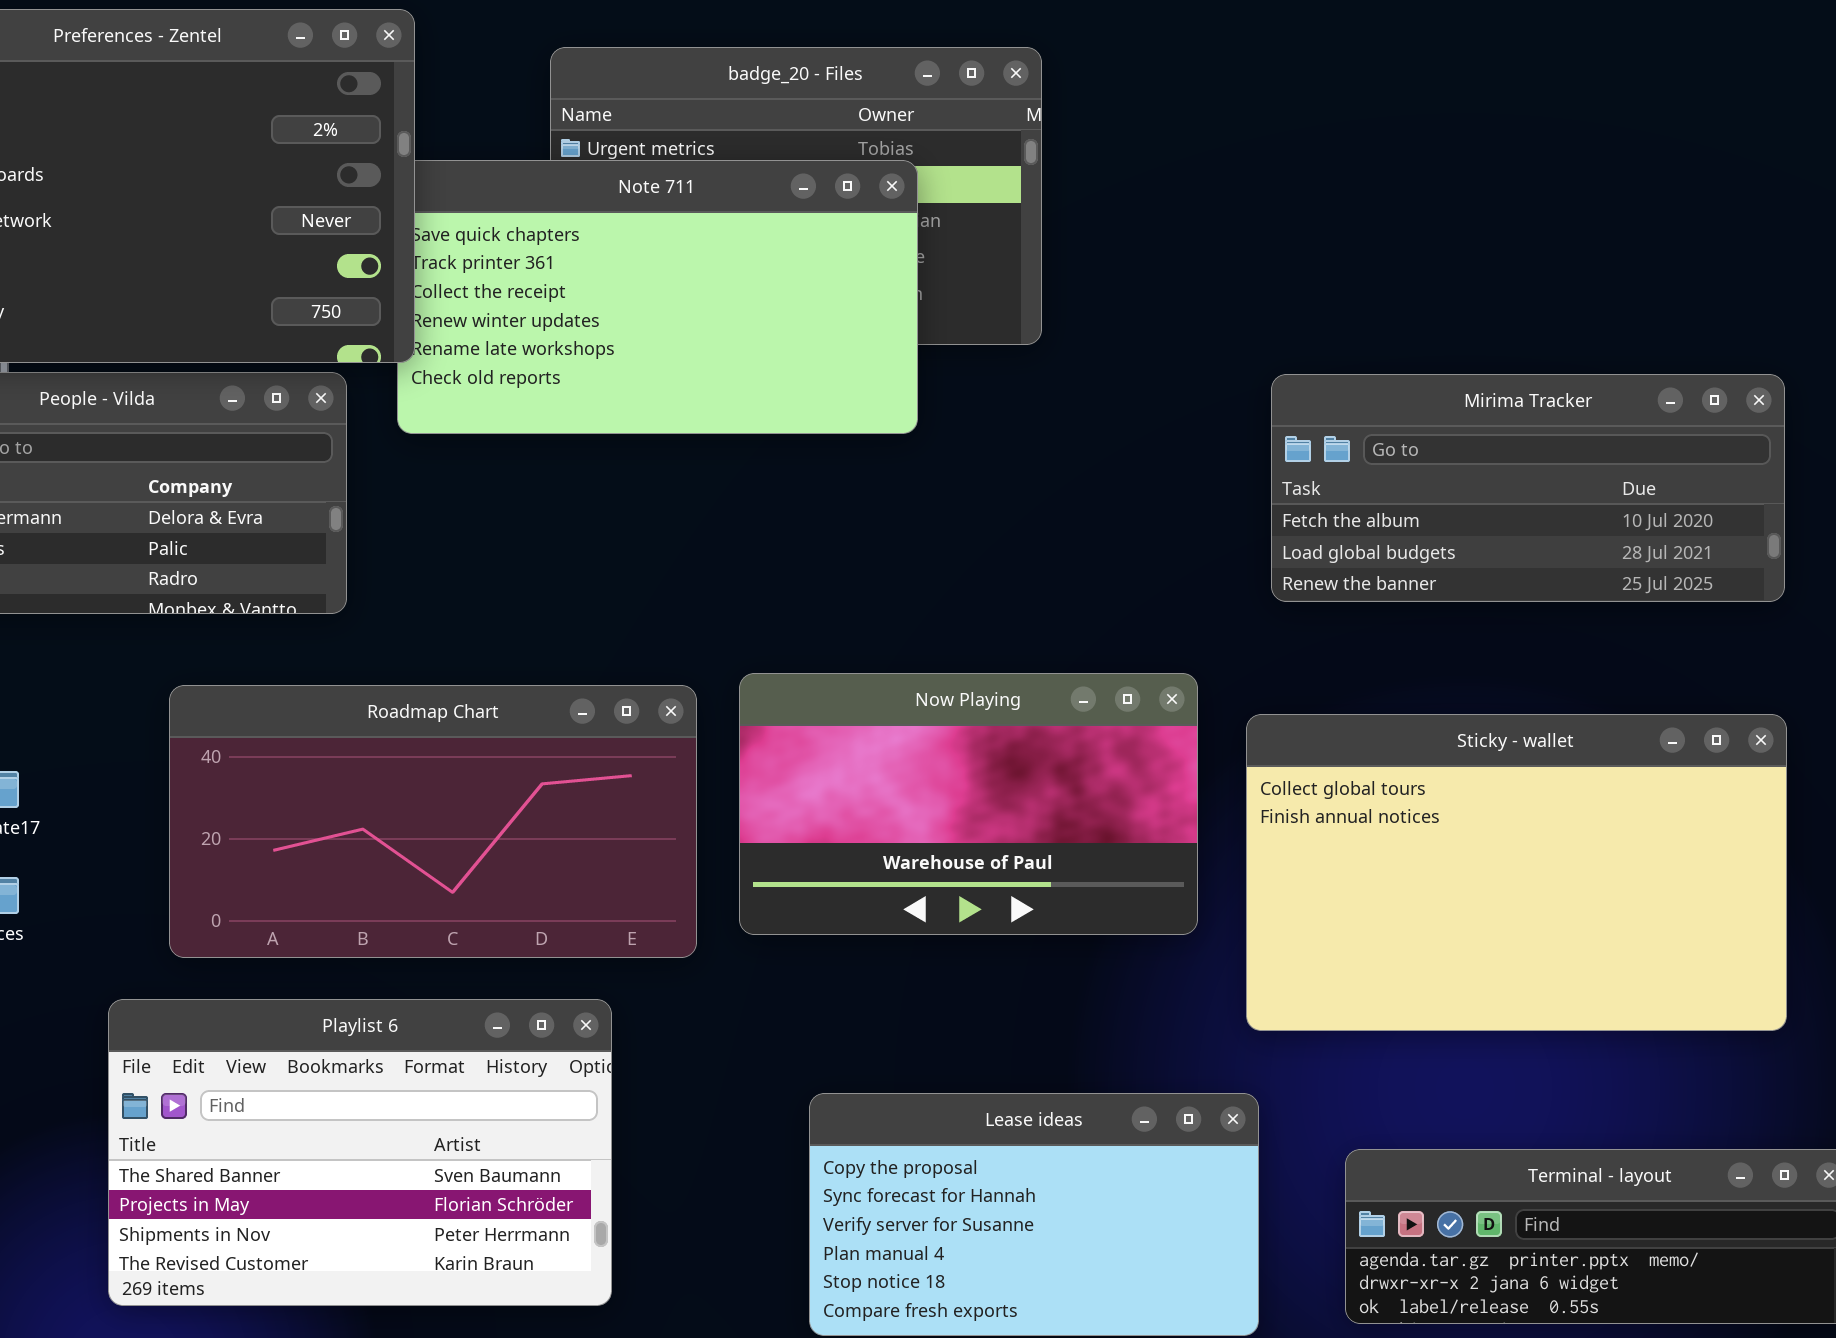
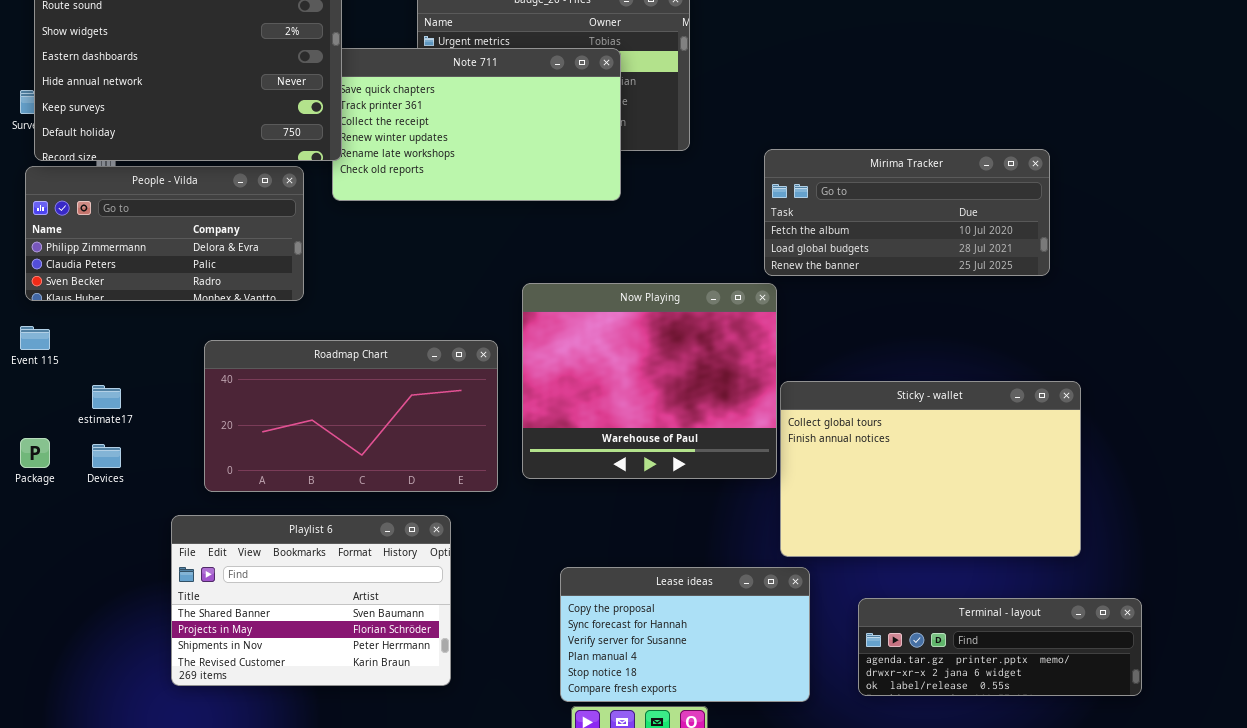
Mirima Tracker: [1271,374,1785,602] -> [764,149,1050,276], moved
Now Playing: [739,673,1198,935] -> [522,283,777,479], resized
Sticky - wallet: [1246,714,1787,1031] -> [780,381,1081,557], moved

